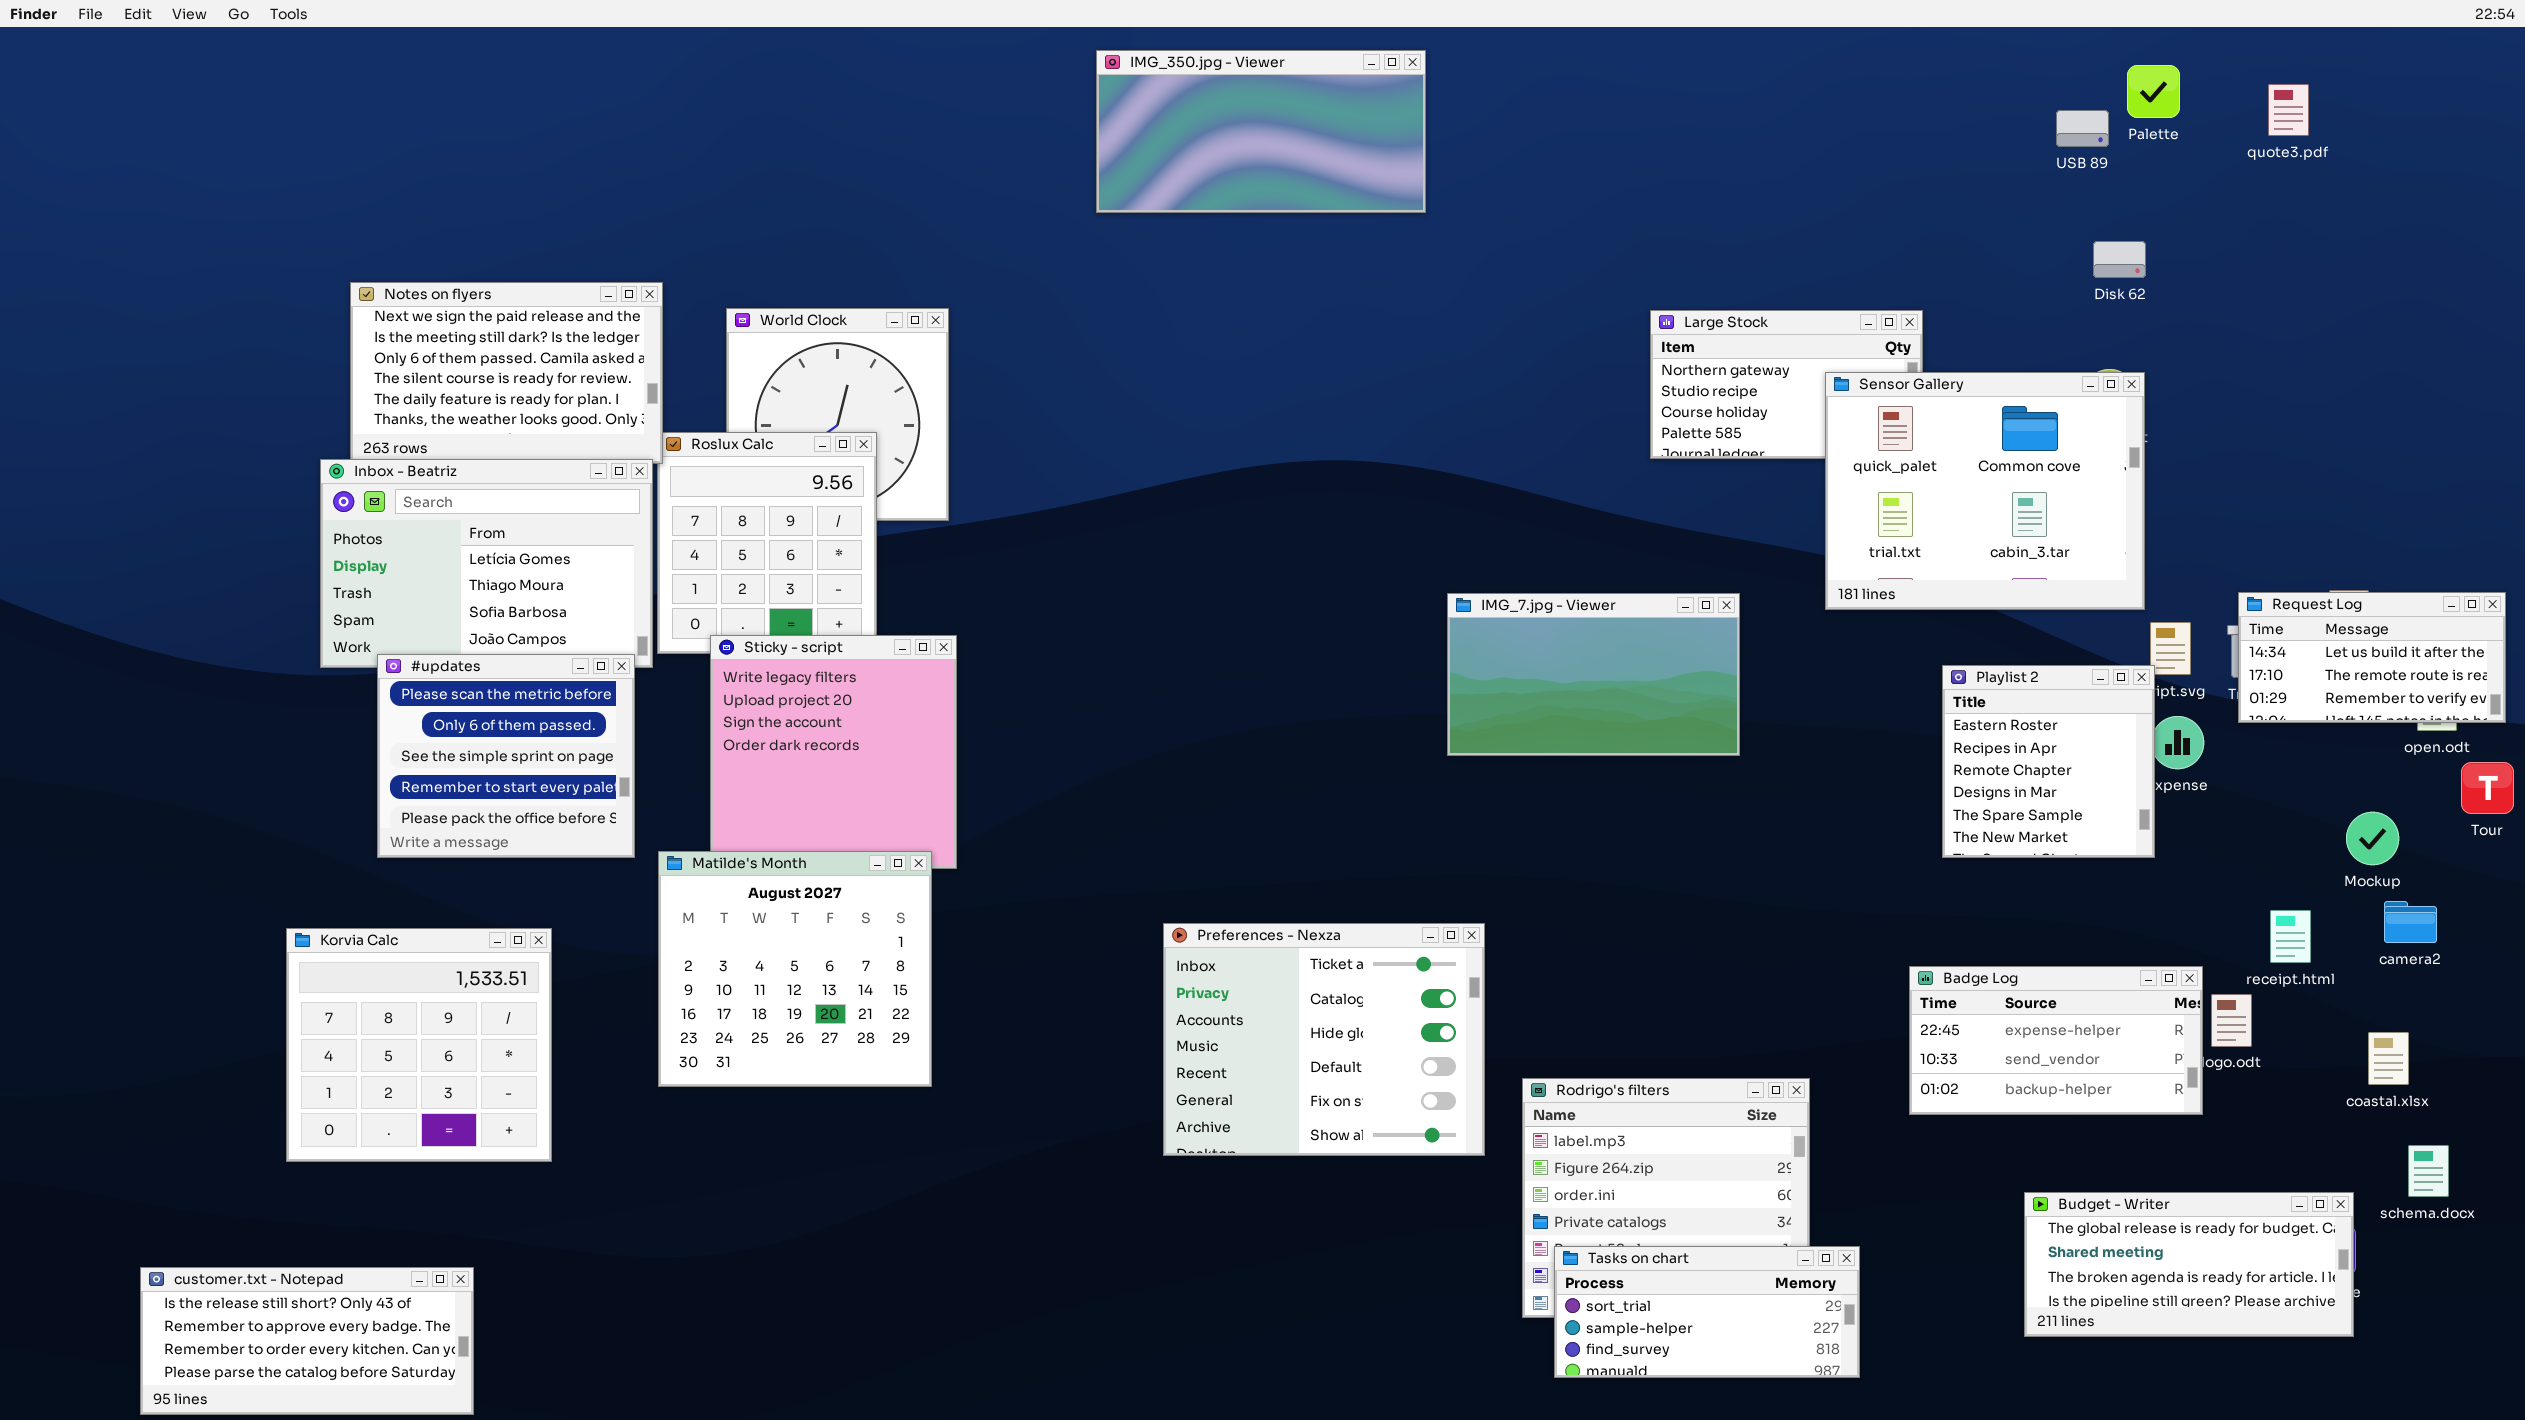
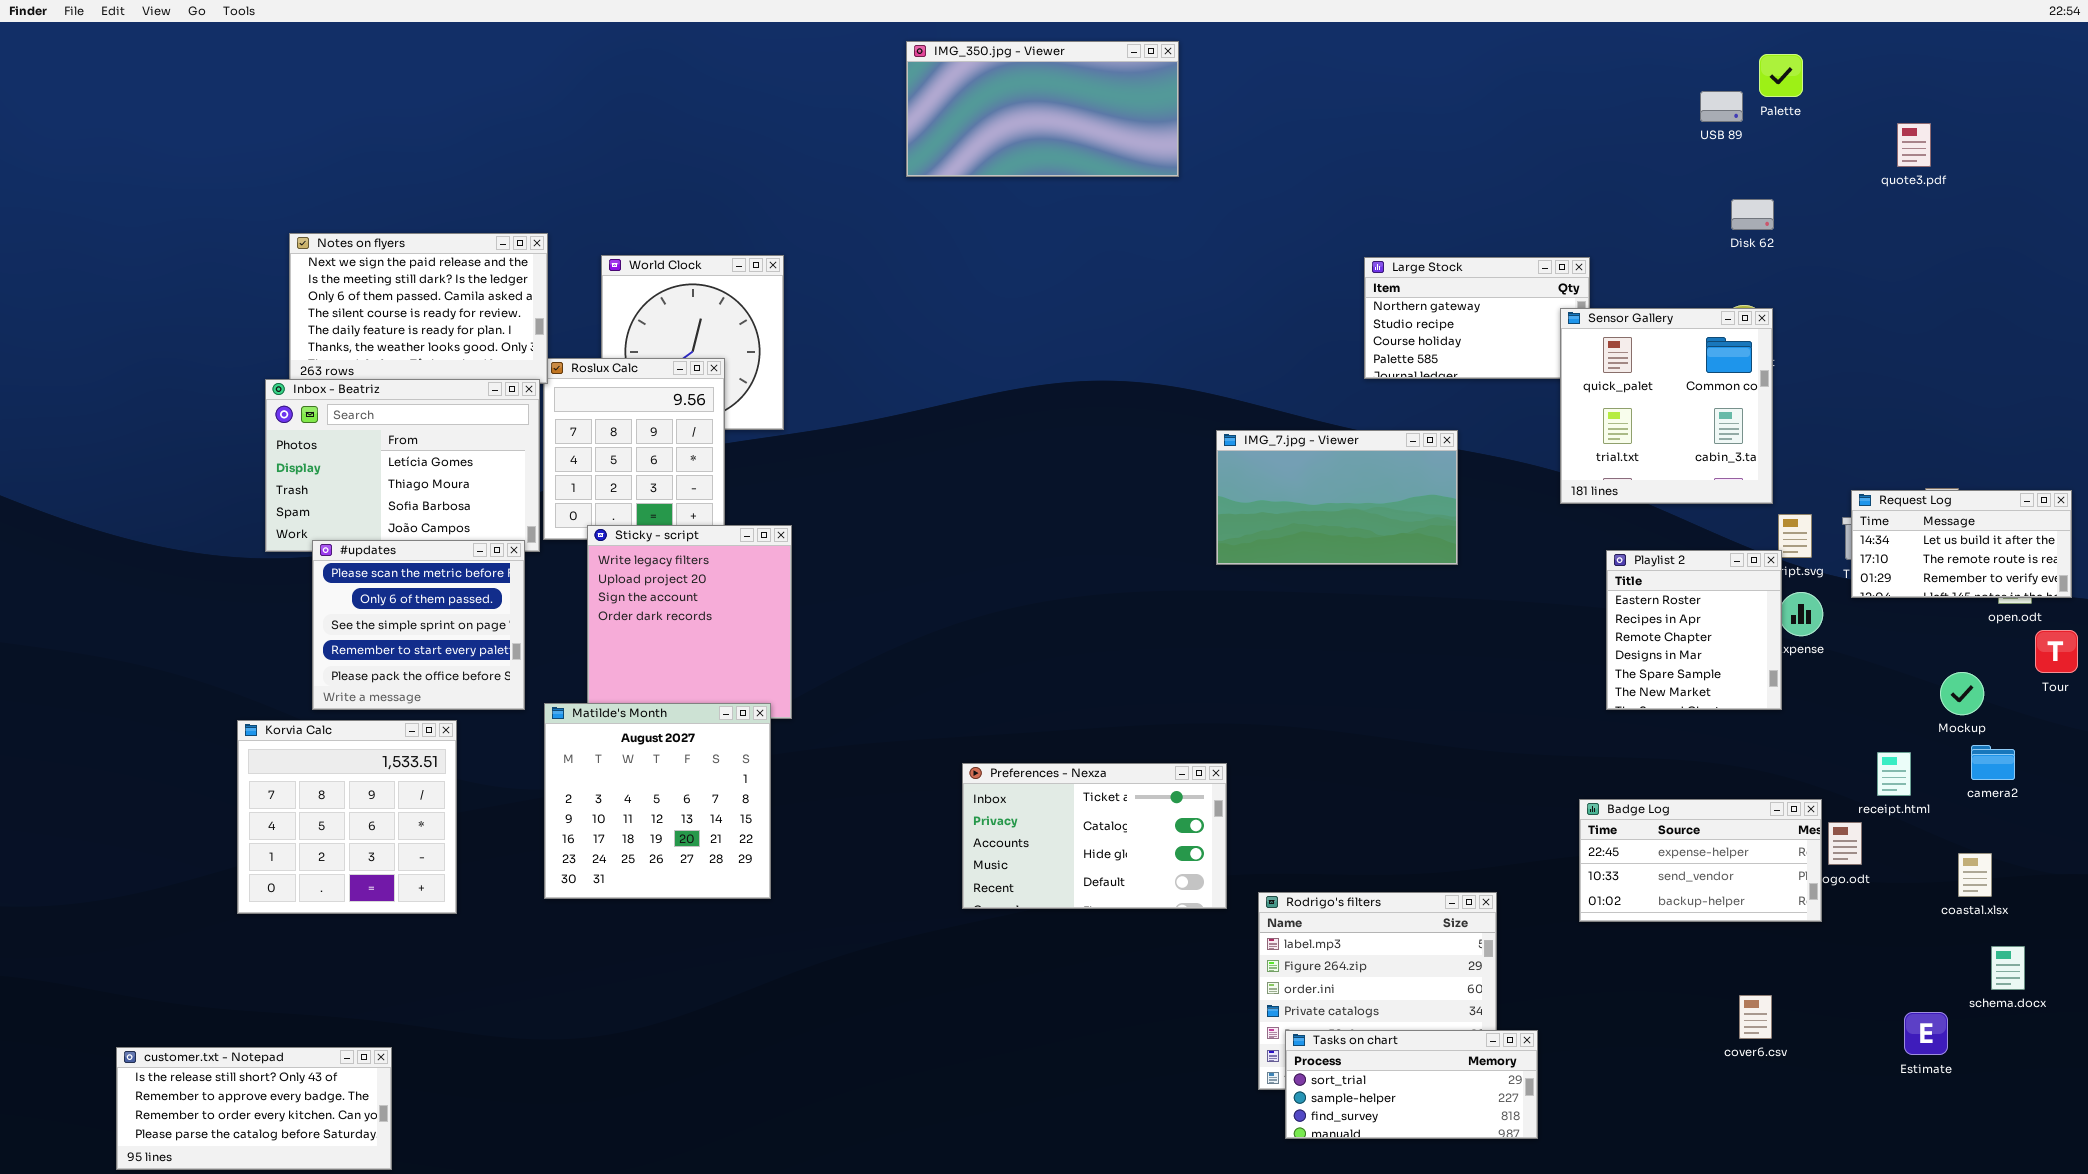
quote3.pdf: [2268,84,2309,136] -> [1897,123,1931,167], moved
Sensor Gallery: [1825,372,2145,610] -> [1560,308,1773,504], resized
IMG_7.jpg - Viewer: [1447,593,1740,756] -> [1216,430,1458,565], moved
Preferences - Nexza: [1163,923,1485,1156] -> [962,763,1227,909], resized
Korvia Calc: [286,928,552,1162] -> [237,720,457,914], moved
Budget - Writer: [2024,1192,2354,1337] -> none, closed

